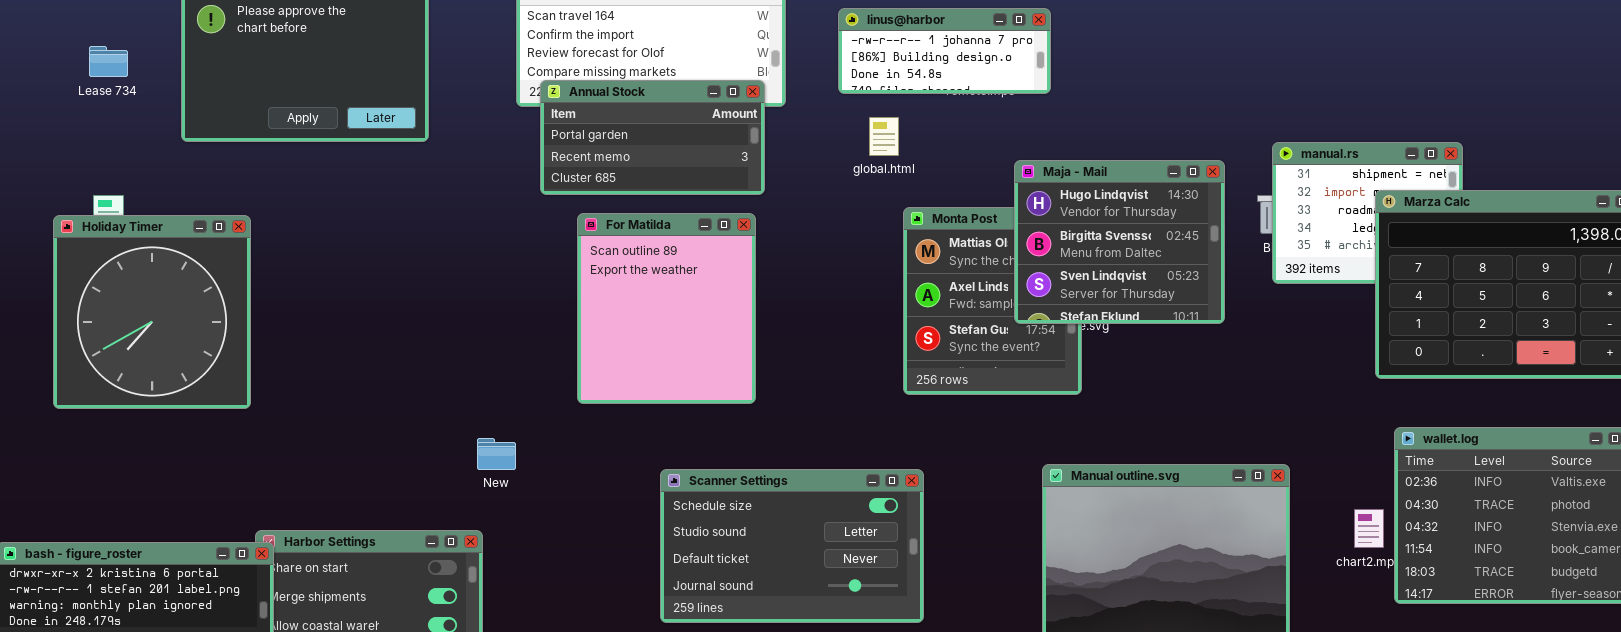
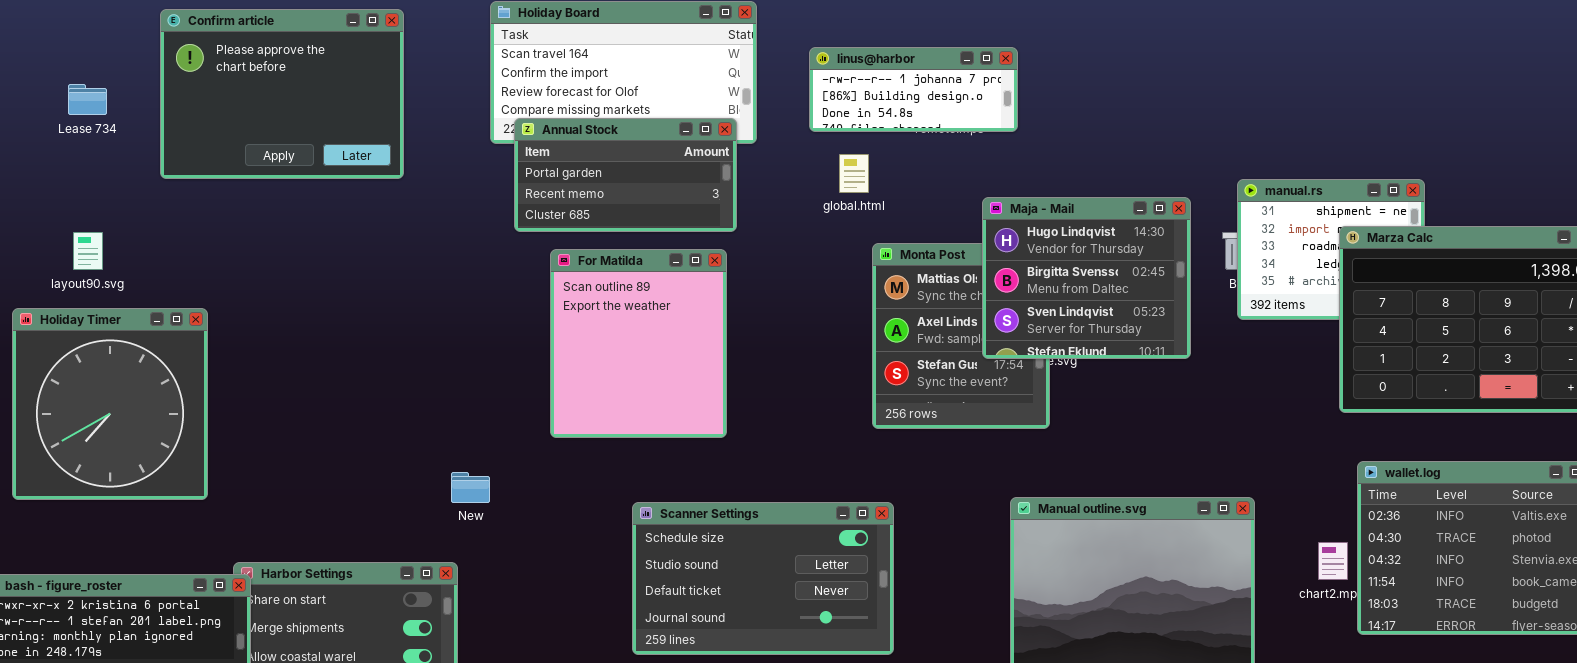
Holiday Timer: [53,215,251,409] -> [12,308,208,500], moved

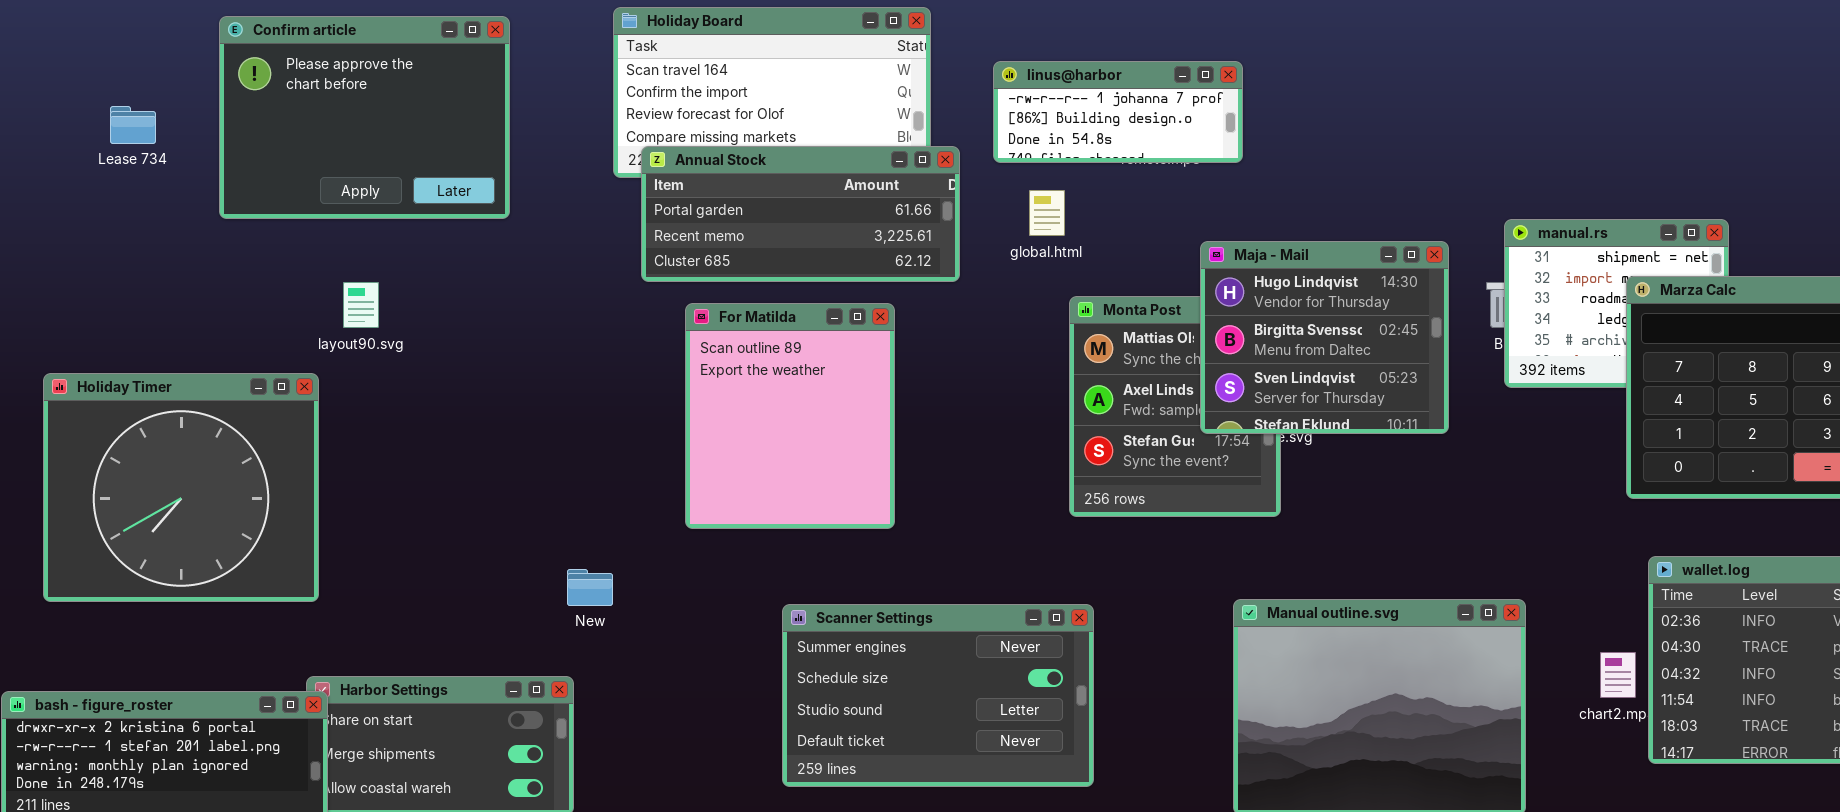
Annual Stock: [514,118,737,232] -> [641,146,960,282], resized
layout90.svg: [73,232,103,270] -> [343,282,379,328], moved
Holiday Timer: [12,308,208,500] -> [43,373,319,602], resized
Scanner Settings: [632,502,894,655] -> [782,604,1094,787], scrolled up 1 row

